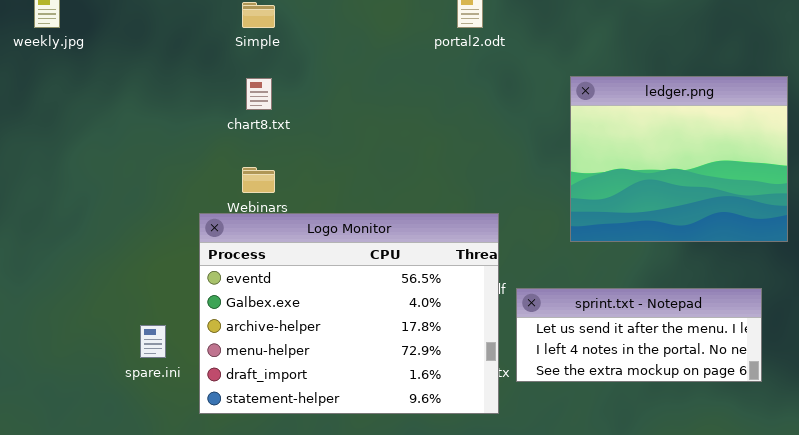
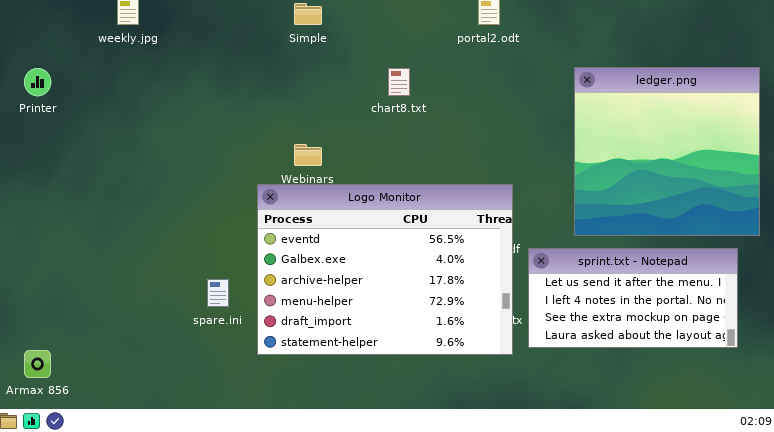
ledger.png: [570,76,788,242] -> [574,67,760,236], resized
chart8.txt: [246,78,272,110] -> [388,68,410,96], moved
sprint.txt - Notepad: [516,288,762,382] -> [528,248,738,348], resized

